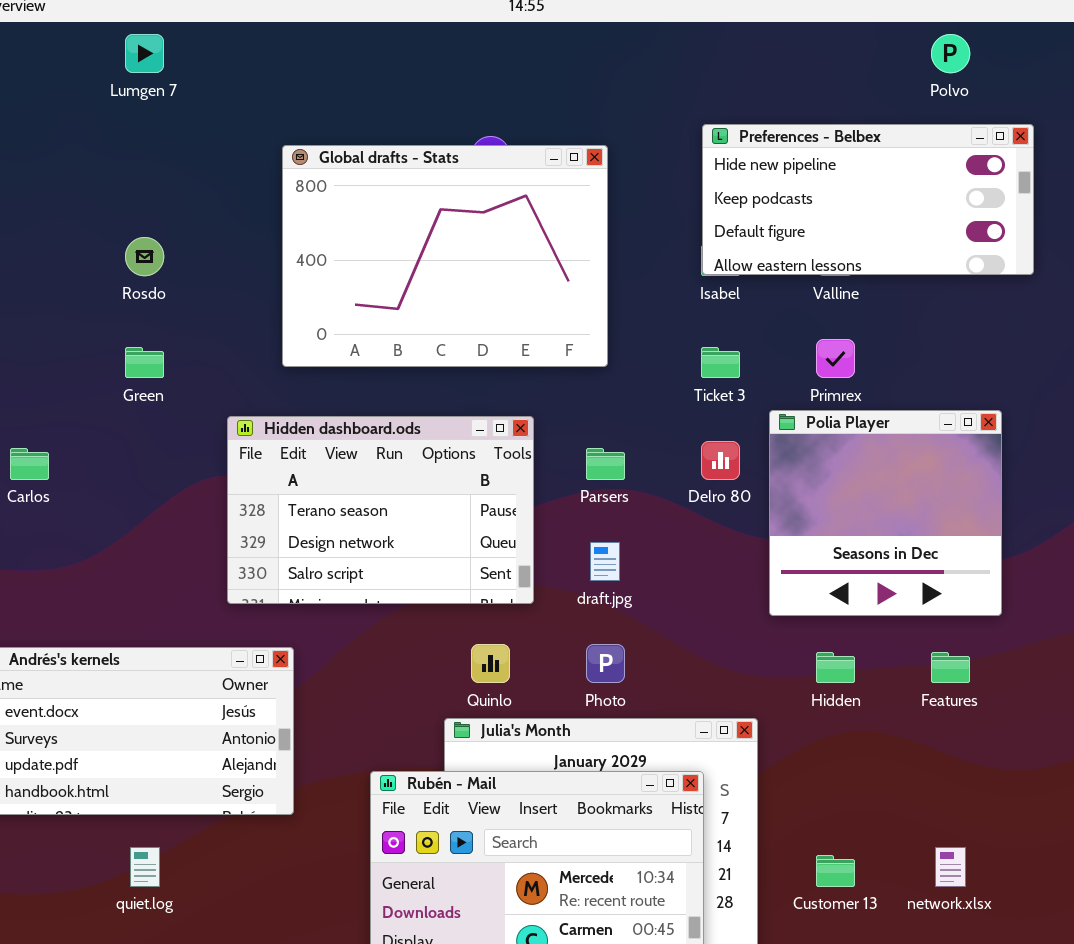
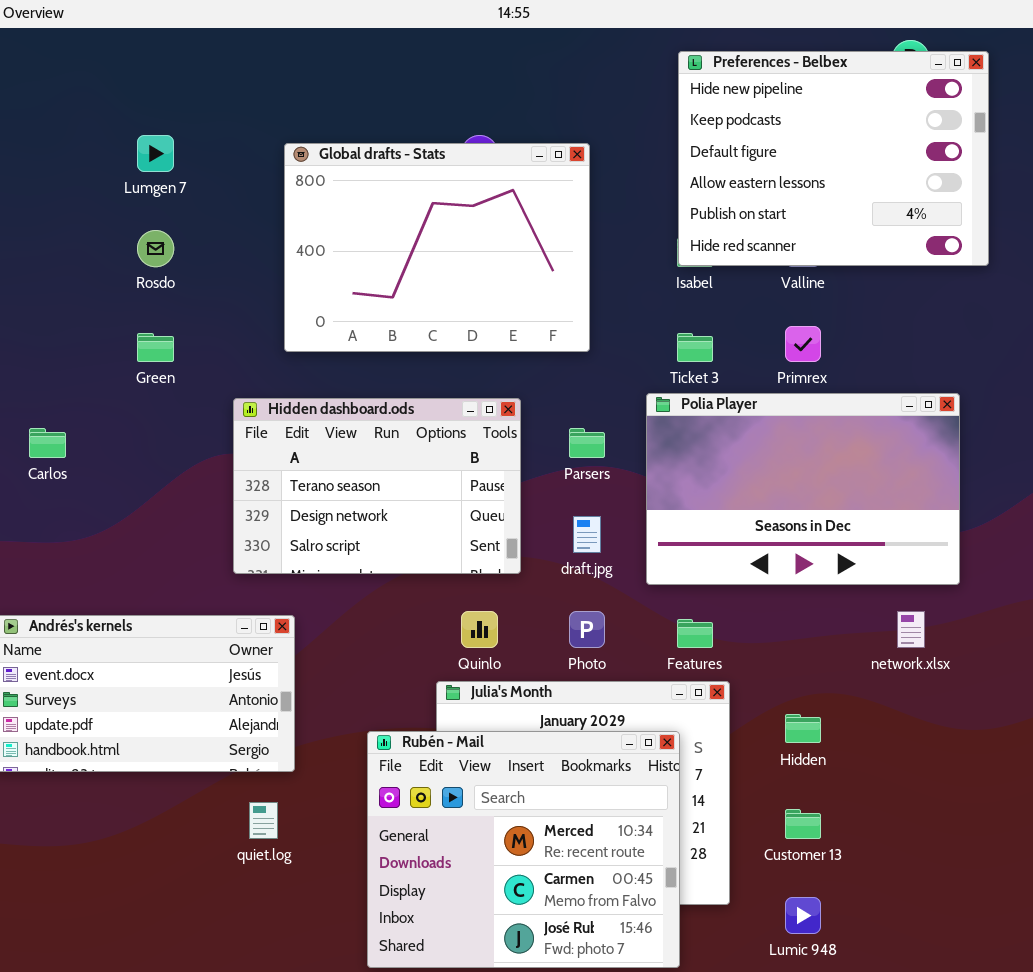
Lumgen 7: [125,34,164,73] -> [137,135,174,172], moved
Preferences - Belbex: [702,124,1034,275] -> [678,51,989,266], resized
Polia Player: [769,410,1002,616] -> [646,393,960,585], resized
Hidden: [816,652,855,683] -> [785,714,821,743], moved
Features: [931,652,970,683] -> [677,619,713,648], moved
quiet.log: [130,847,160,887] -> [249,802,278,839], moved
network.xlsx: [935,847,966,887] -> [897,611,925,648], moved

